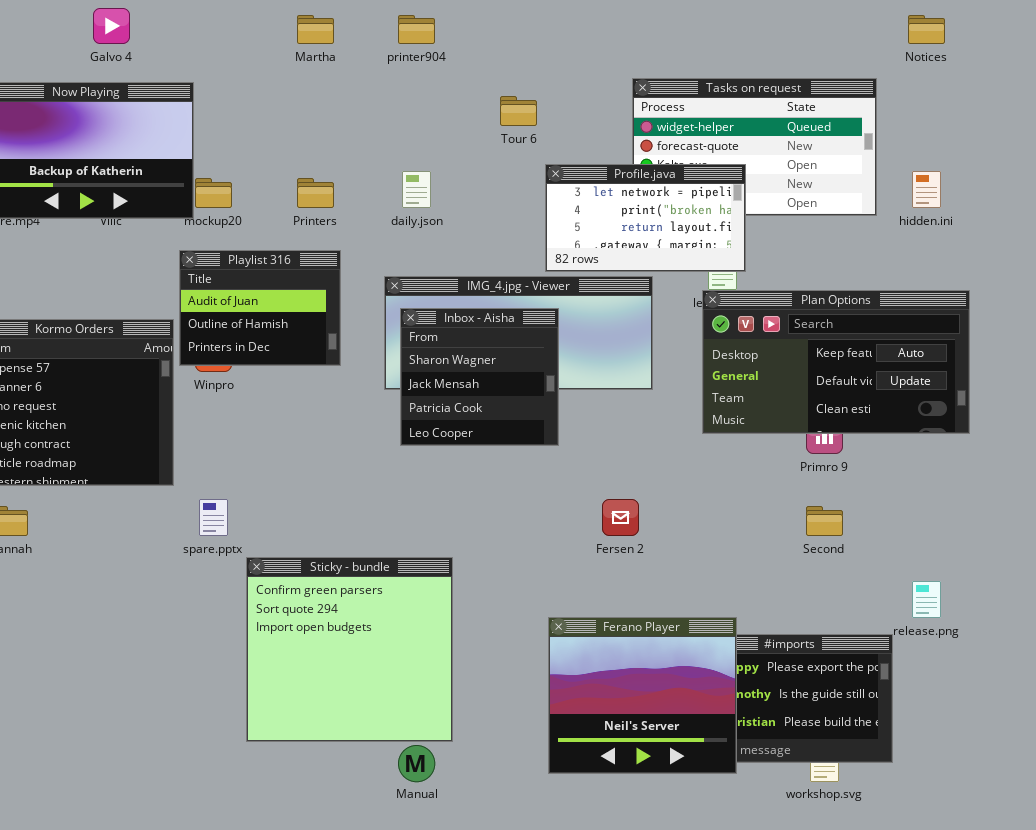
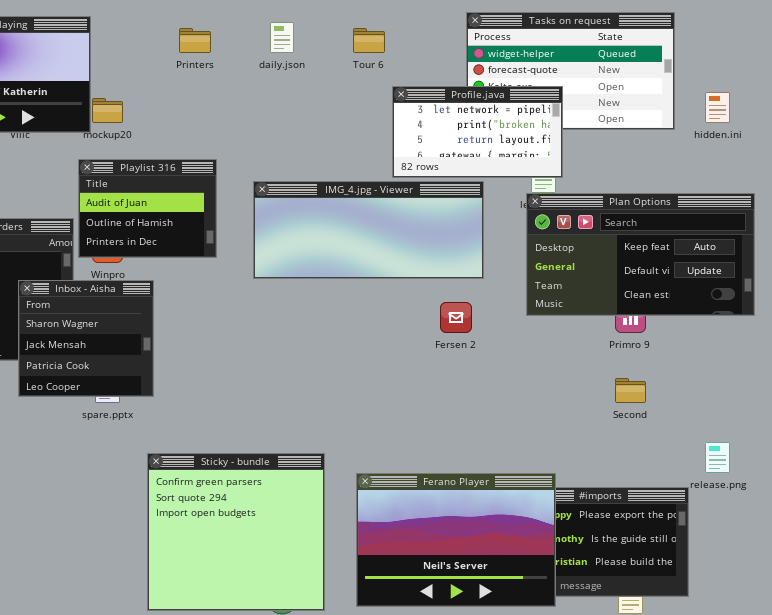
daily.json: [402,171,431,208] -> [270,22,294,53], moved
Printers: [297,178,334,208] -> [179,28,211,53], moved
Inbox - Aisha: [400,308,559,446] -> [18,280,154,397], moved
Fersen 2: [602,499,639,536] -> [440,302,472,333], moved
Sticky - bundle: [246,557,453,742] -> [147,453,325,611], moved
Ferano Player: [548,617,737,774] -> [356,473,556,607], resized

